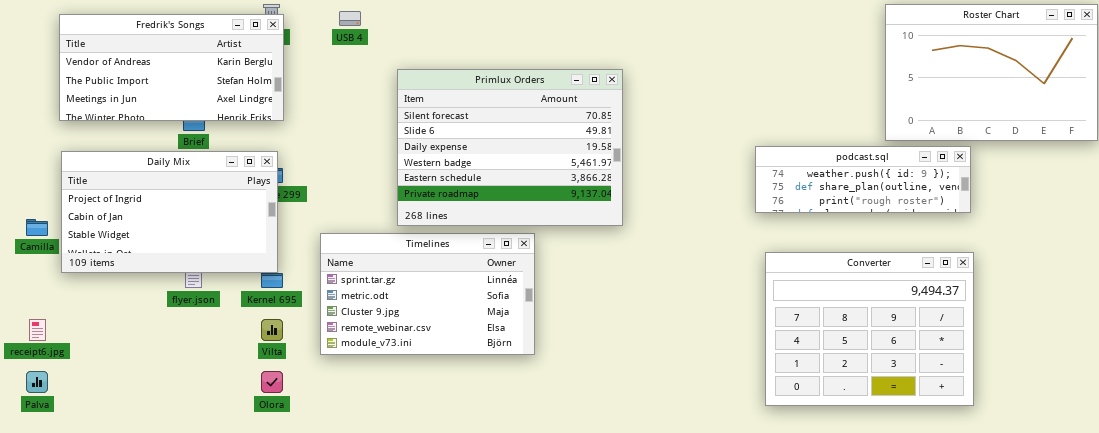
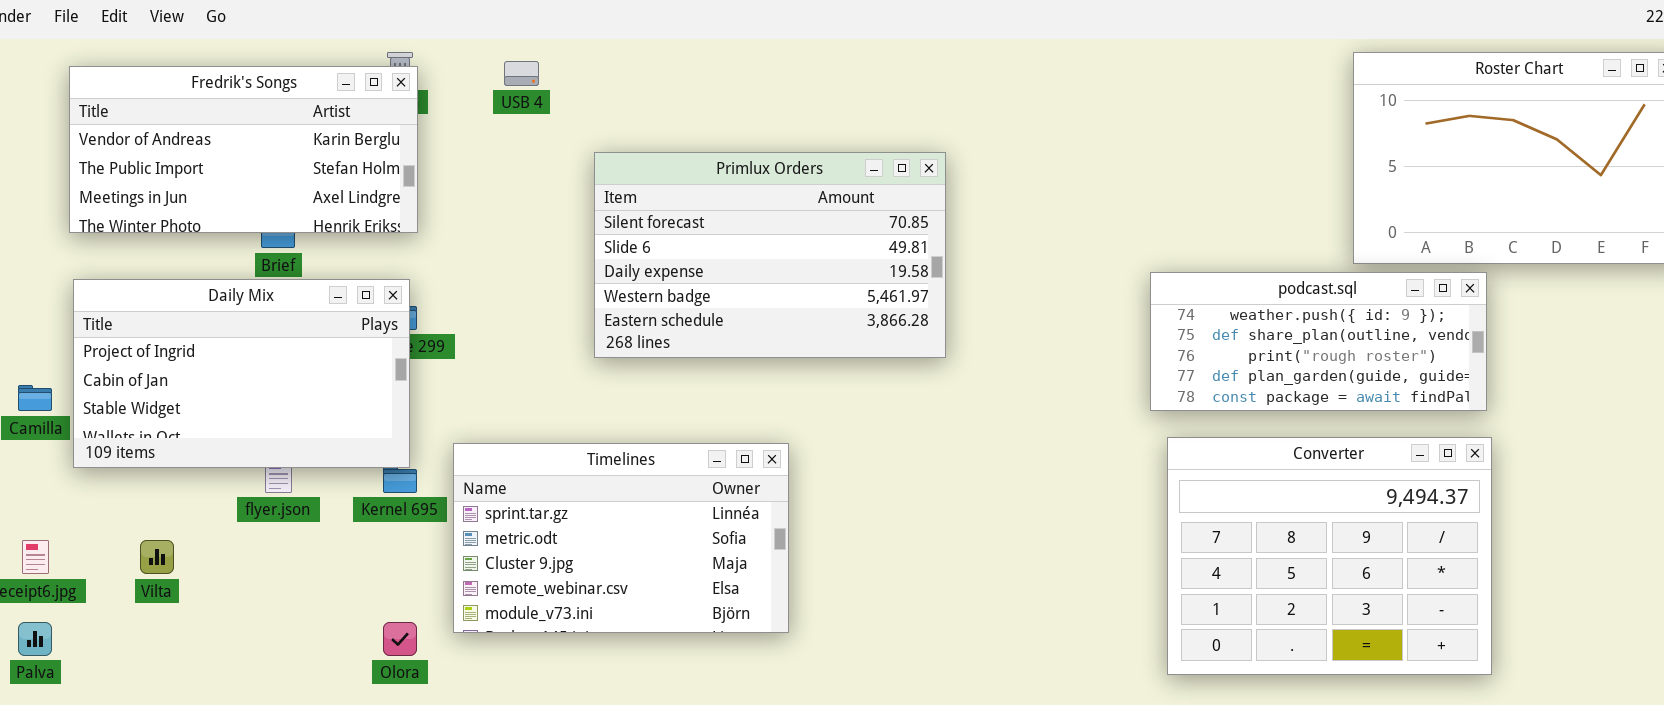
Primlux Orders: [397,69,623,226] -> [594,152,946,358], resized
podcast.sql: [755,146,971,213] -> [1150,272,1487,411], resized
Timelines: [320,233,535,355] -> [453,443,789,633], moved
Vilta: [261,319,283,341] -> [140,540,174,574], moved

